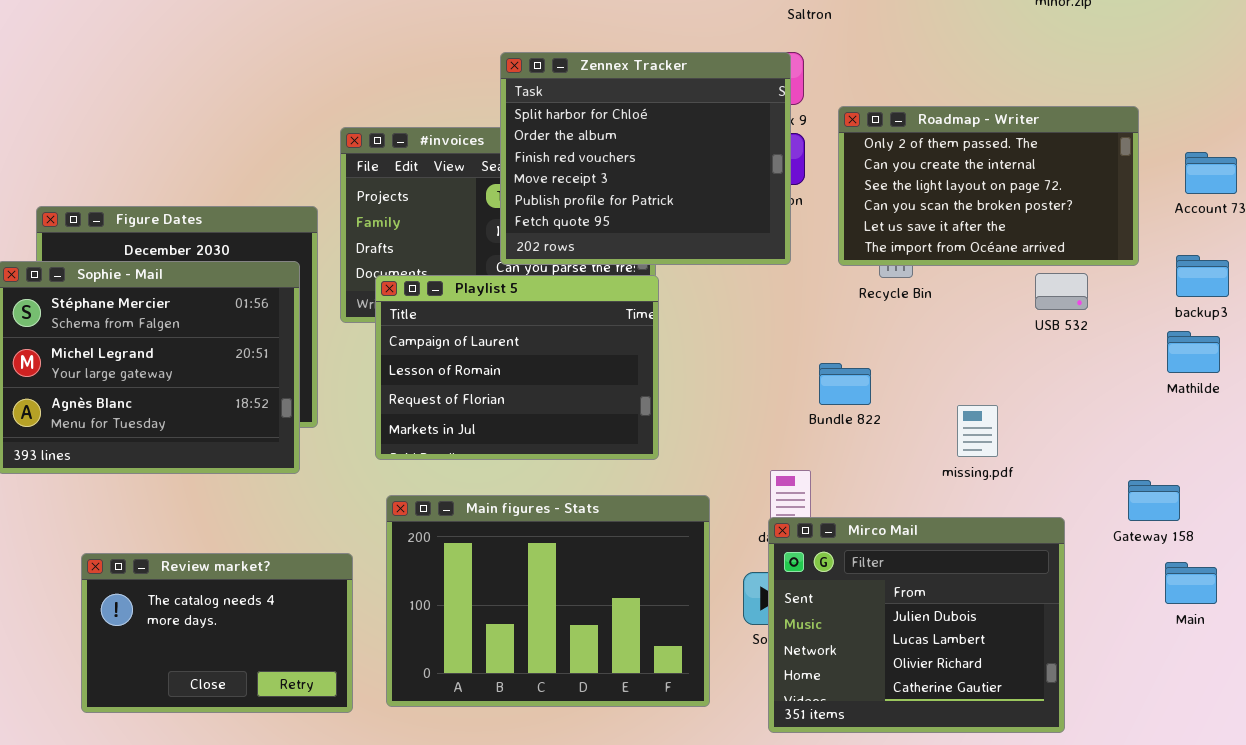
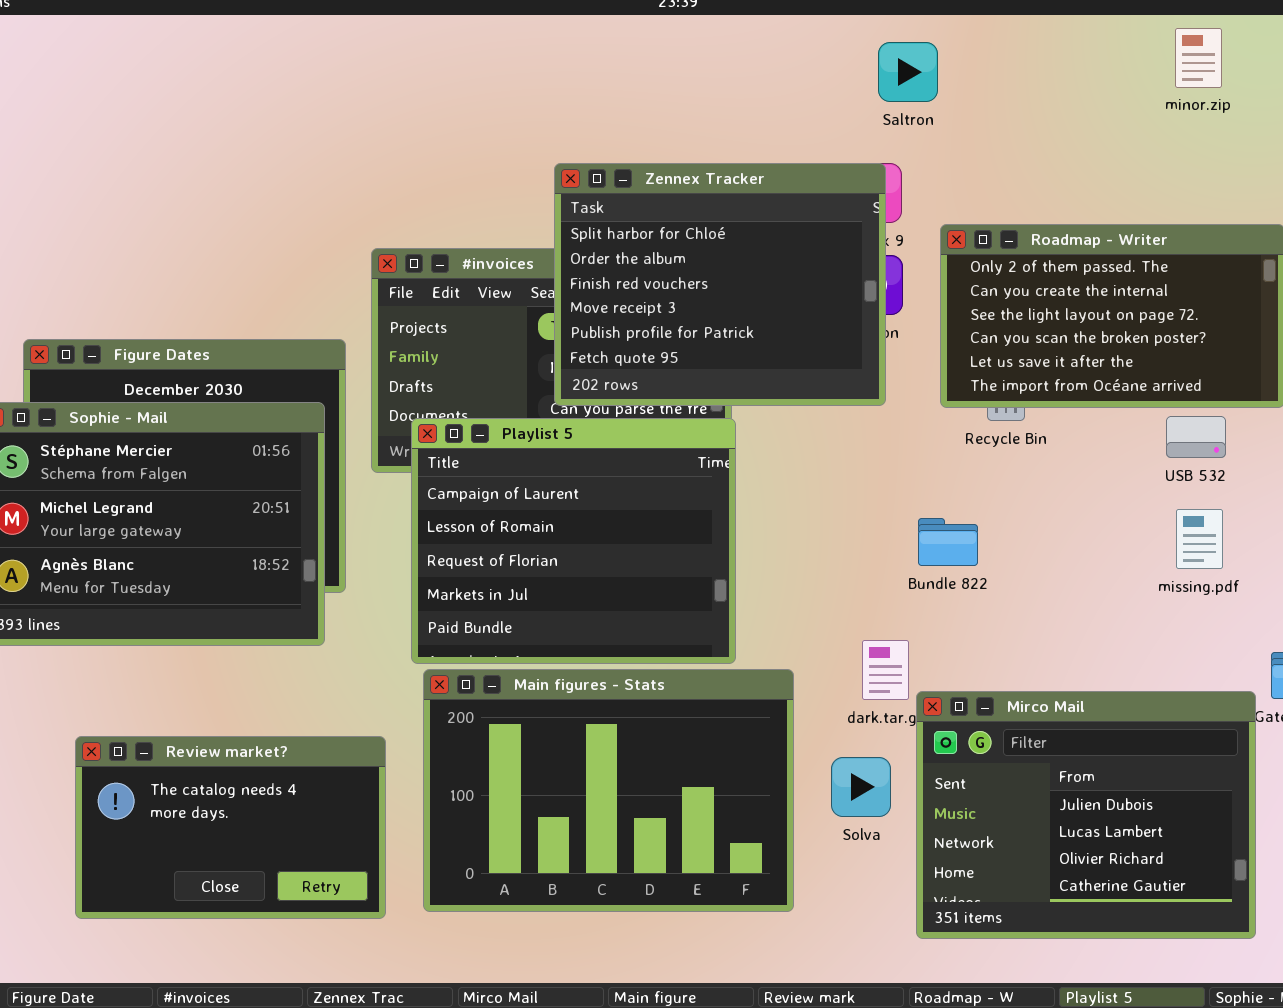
Playlist 5: [375,275,659,460] -> [411,418,736,664], resized
missing.pdf: [957,405,998,457] -> [1176,509,1223,569], moved
Mirco Mail: [768,517,1065,733] -> [916,691,1256,939], moved

